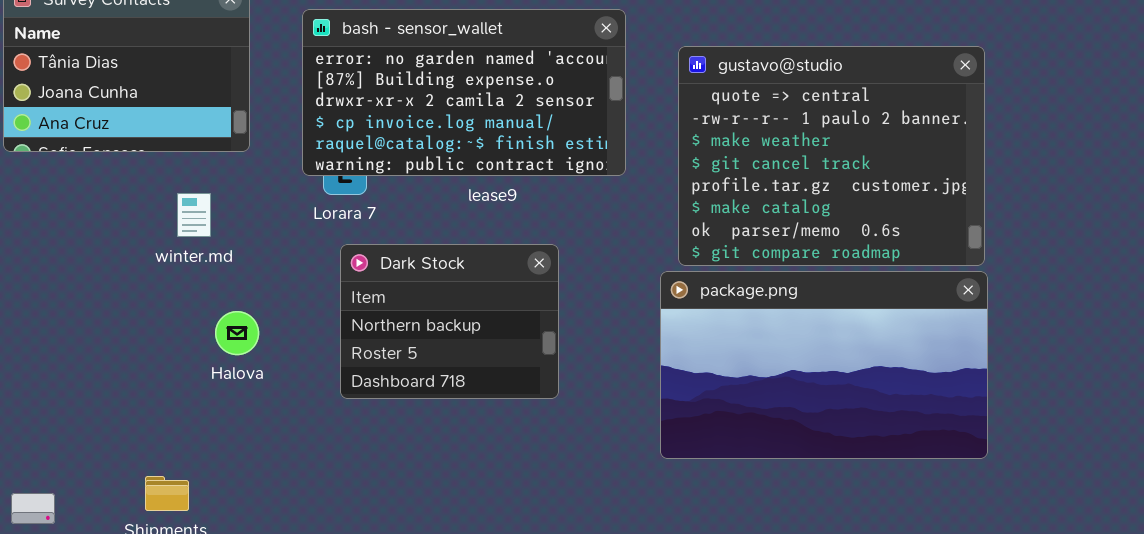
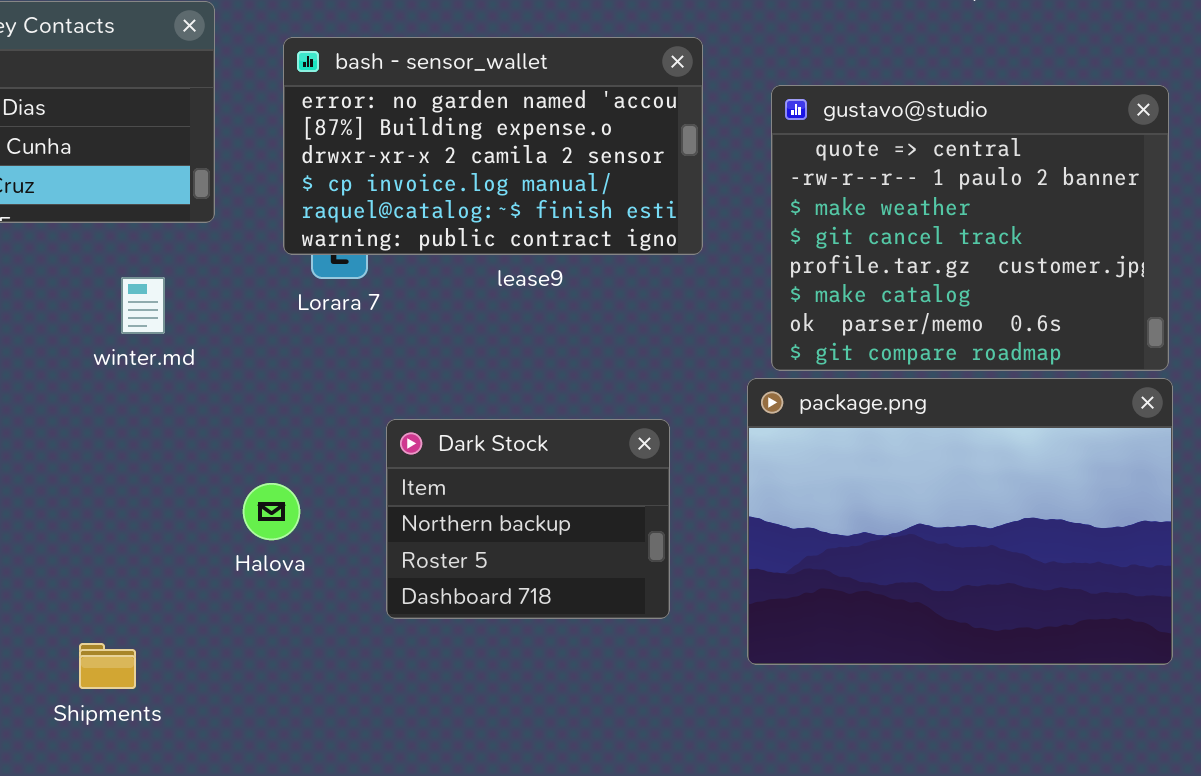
Dark Stock: [340,244,559,399] -> [386,419,670,619], moved
package.png: [660,271,988,459] -> [747,378,1173,665], resized
Halova: [215,311,259,355] -> [243,483,300,540], moved

